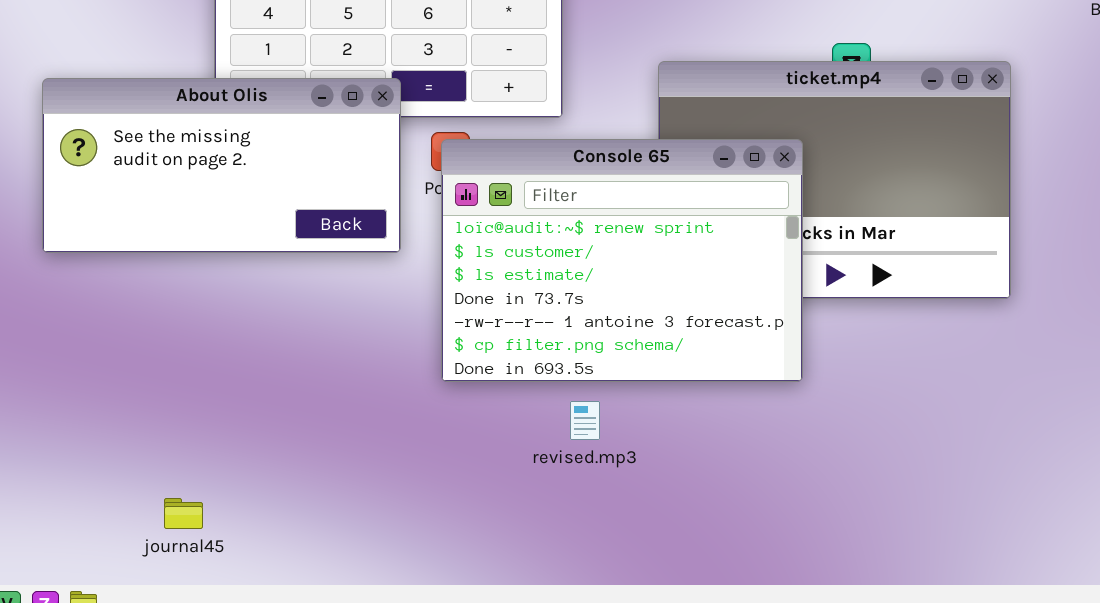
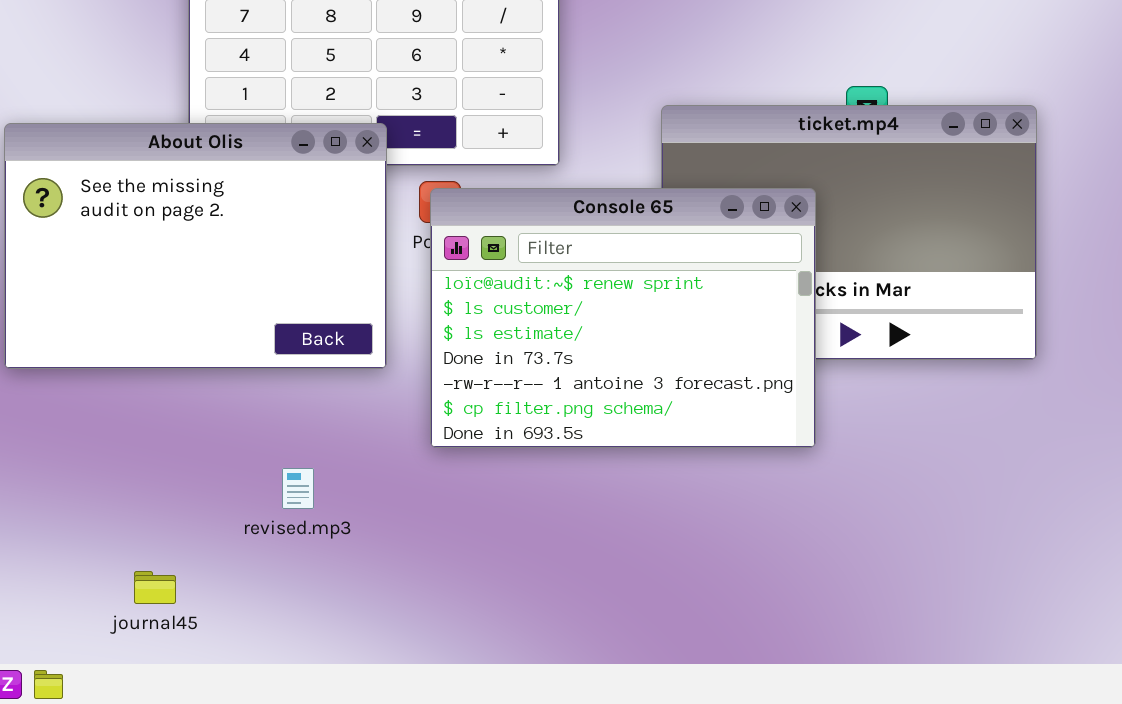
About Olis: [42,78,401,253] -> [4,123,387,369], resized
revised.mp3: [570,401,600,440] -> [282,468,314,509], moved

